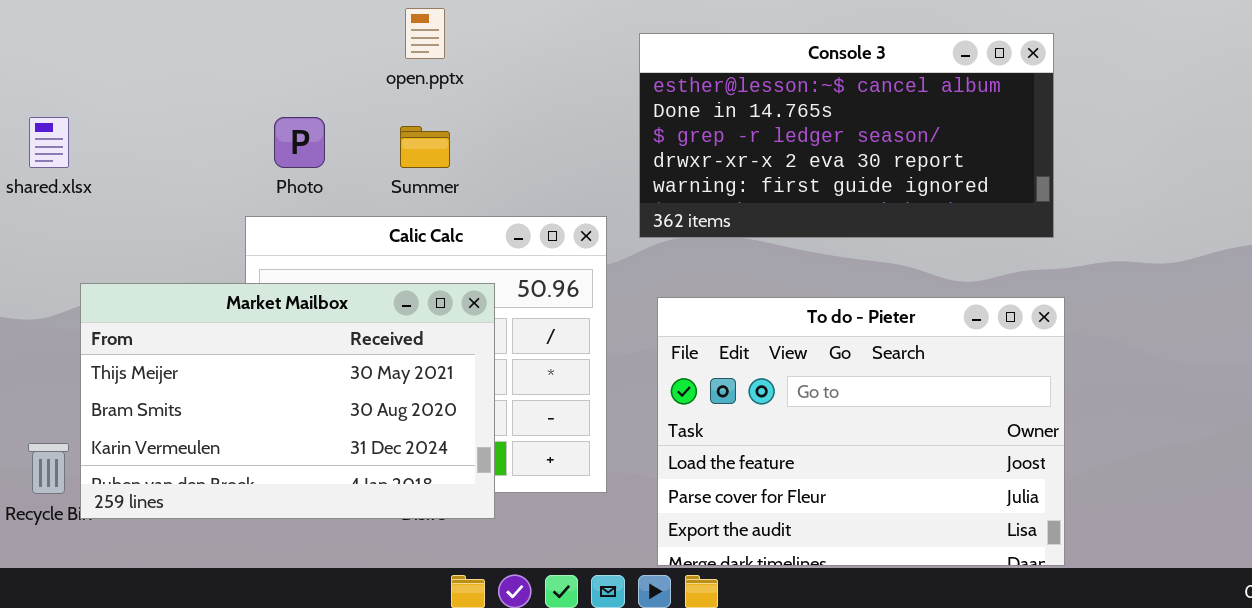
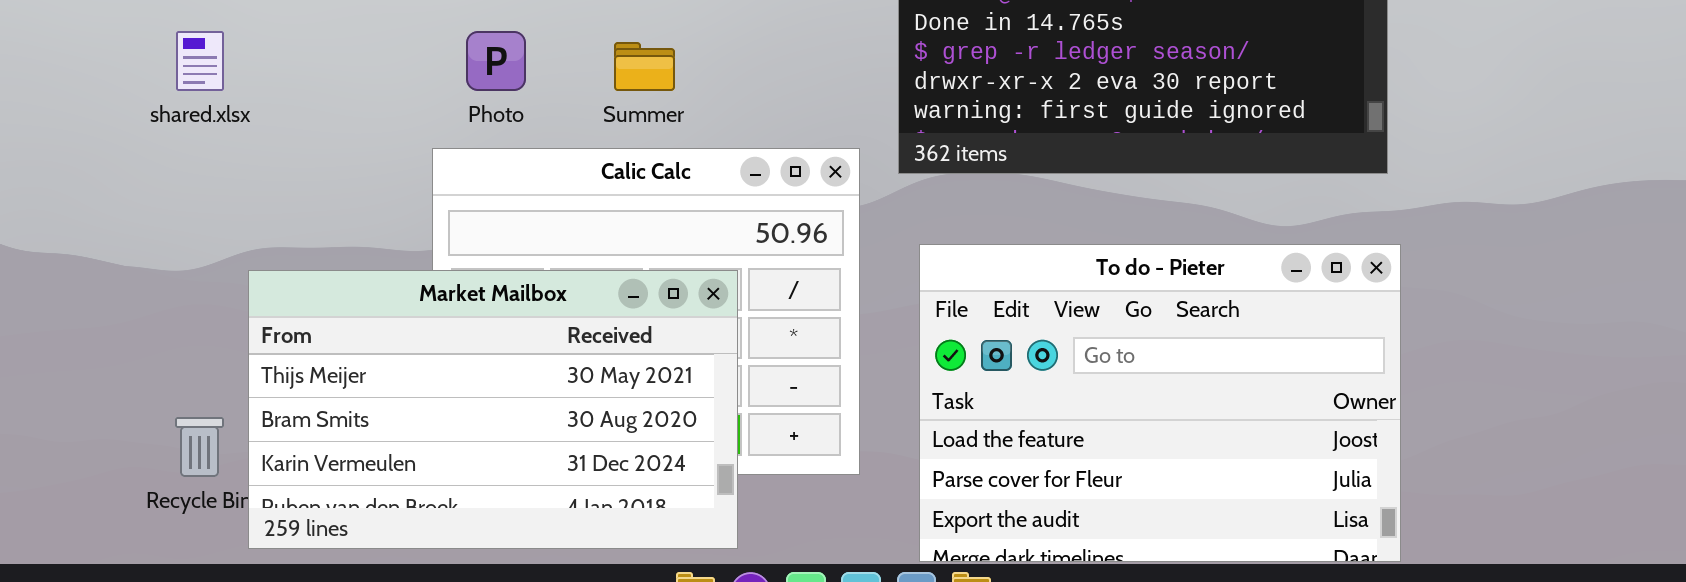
Market Mailbox: [80,283,495,519] -> [248,270,738,549], moved

